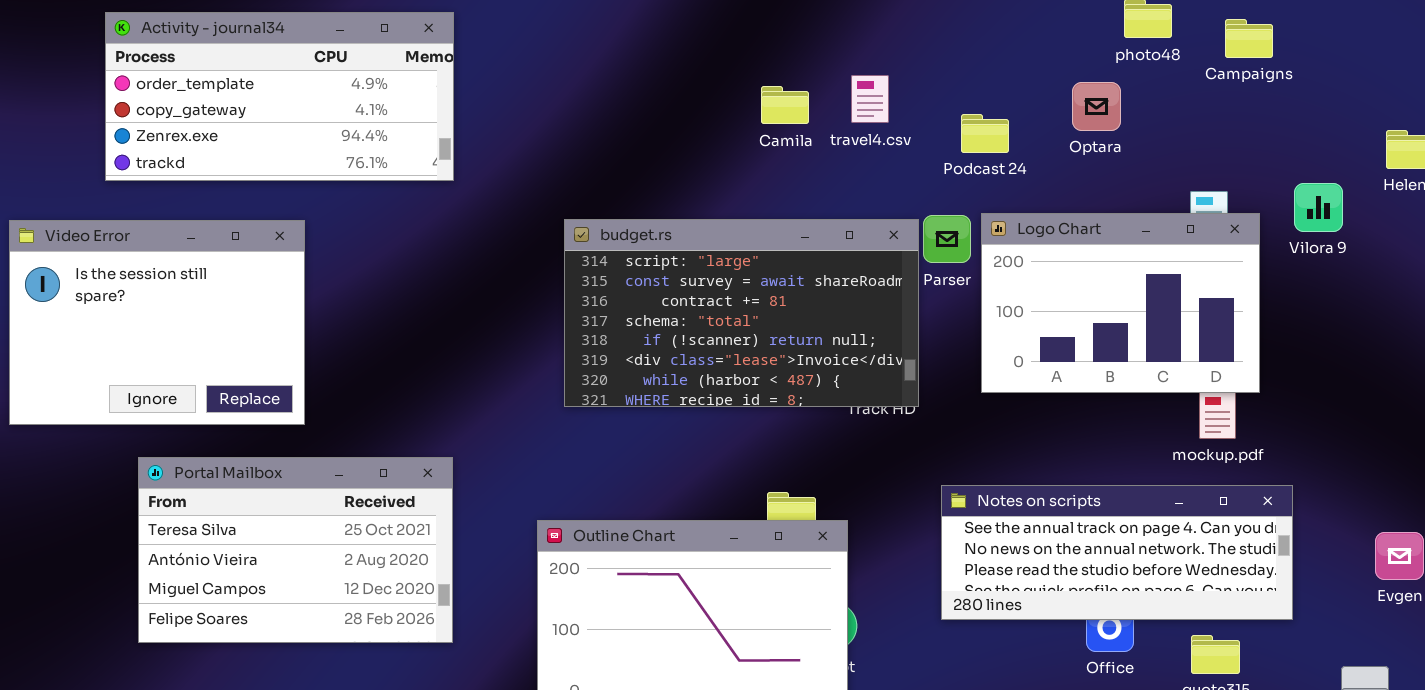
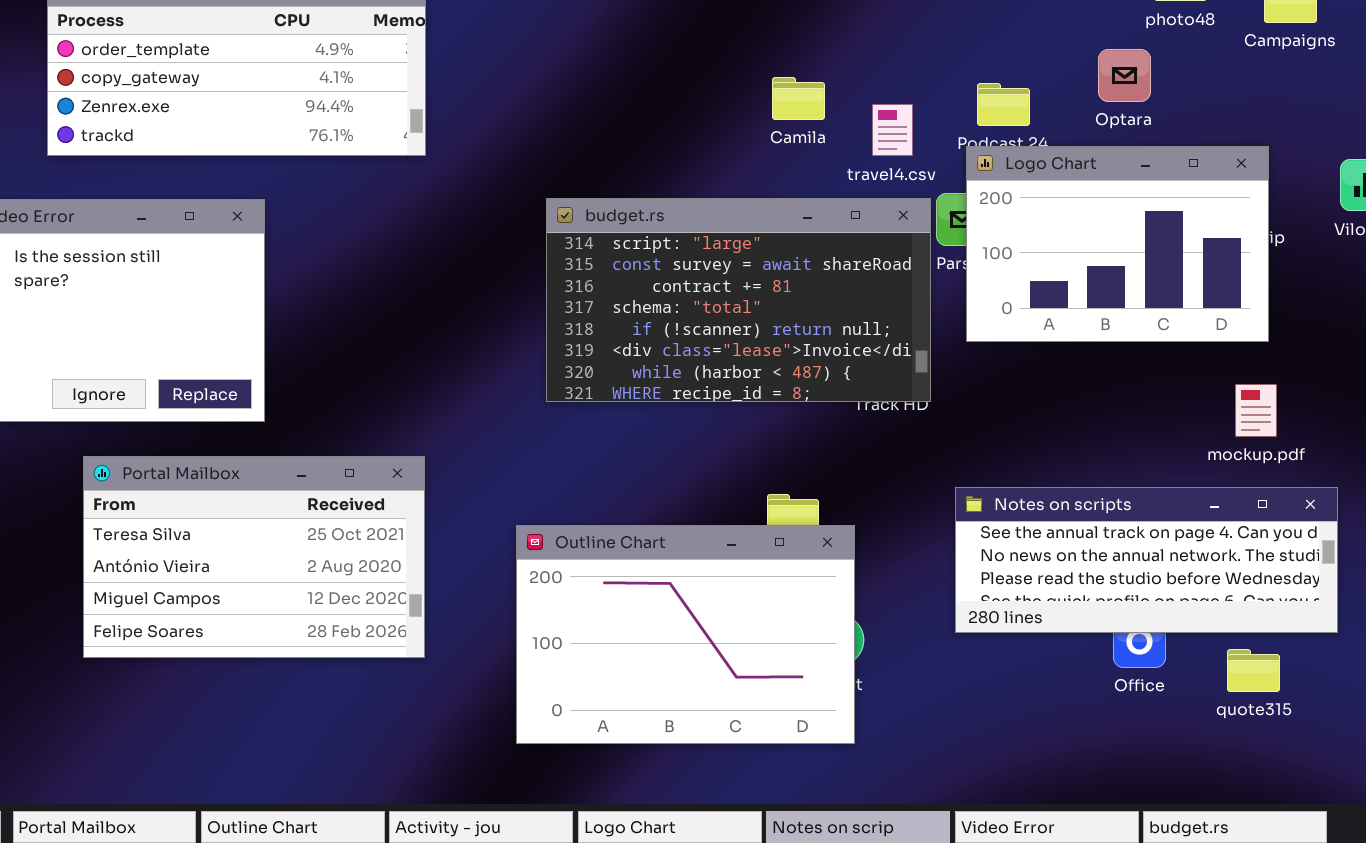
travel4.csv: [851,75,889,123] -> [872,104,913,156], moved
Camila: [761,86,809,124] -> [772,77,825,120], moved
Logo Chart: [981,213,1260,393] -> [966,146,1269,342], moved

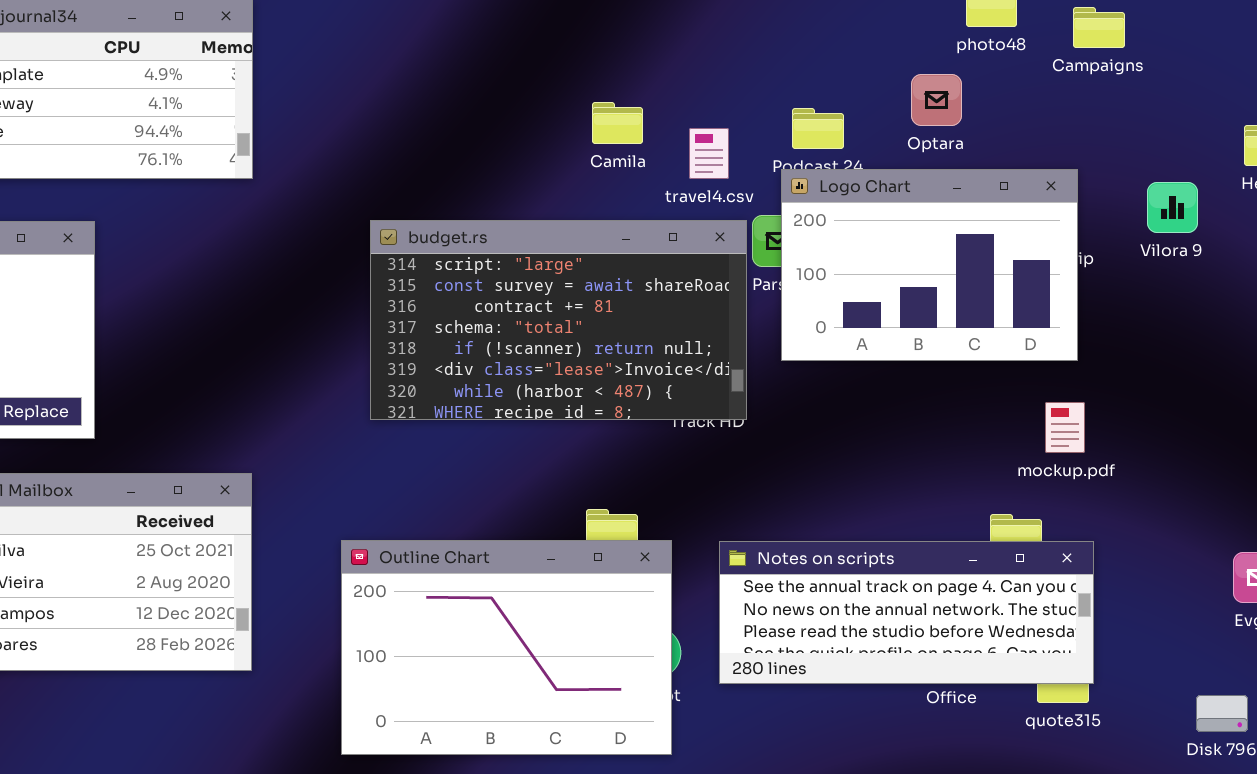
Notes on scripts: [955,487,1338,633] -> [719,541,1094,684], moved

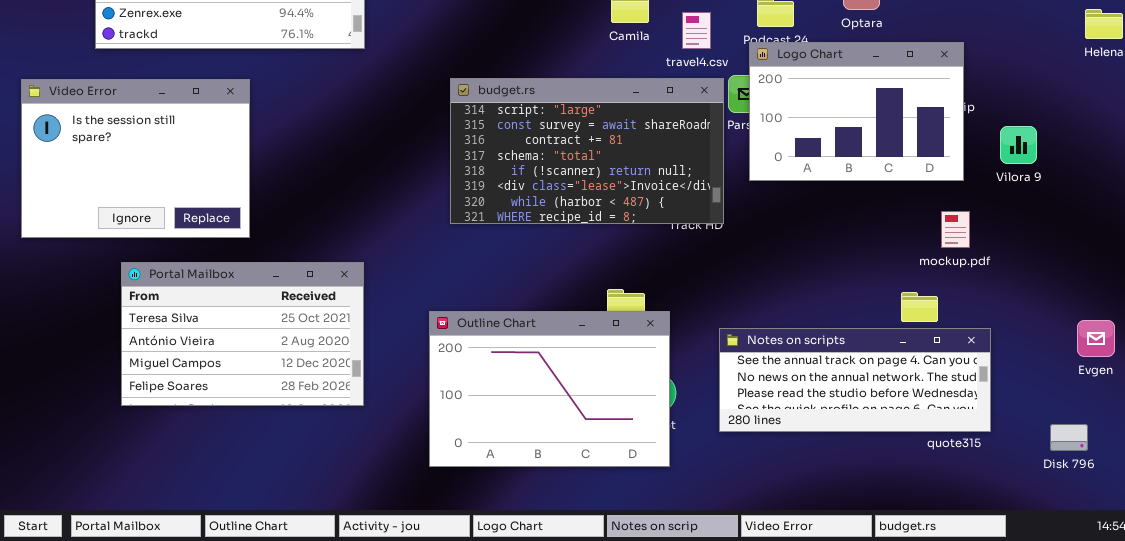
Vilora 9: [1147,182,1198,233] -> [1000,126,1037,164], moved
Notes on scripts: [719,541,1094,684] -> [719,328,991,432], moved

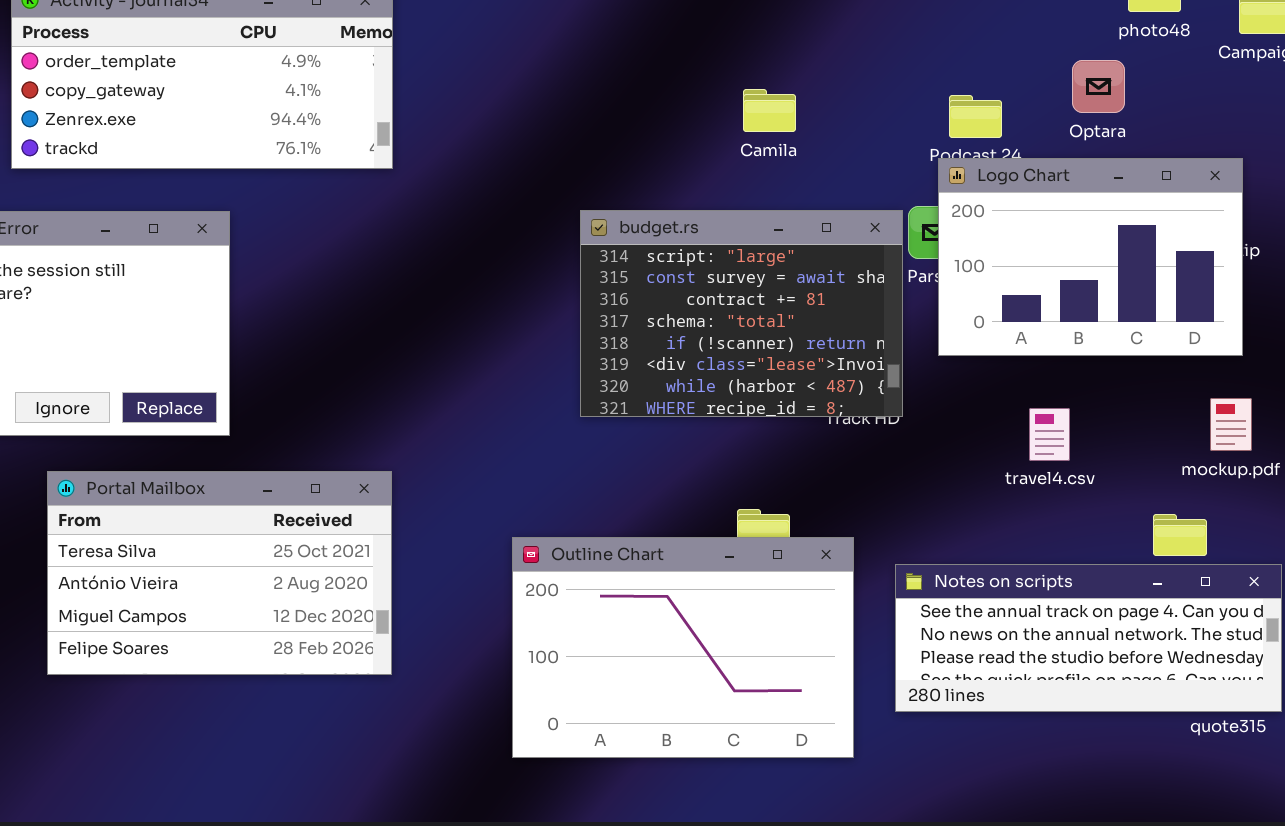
travel4.csv: [682,12,711,49] -> [1029,408,1070,461], moved
budget.rs: [450,78,724,224] -> [580,210,903,417], resized
Outline Chart: [429,311,670,467] -> [512,537,854,758], moved

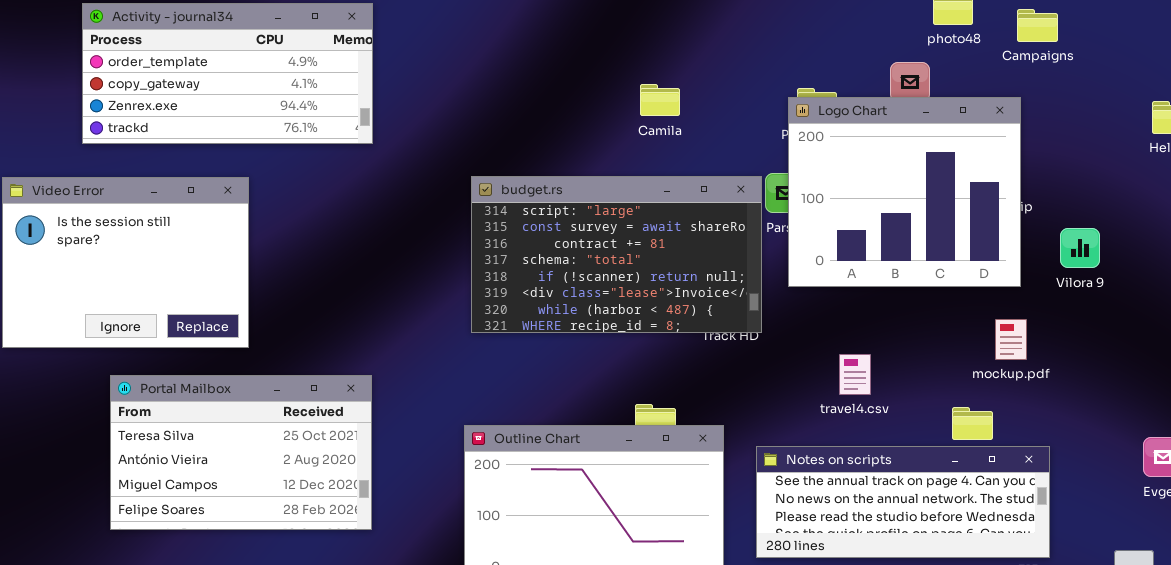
Logo Chart: [938,158,1243,356] -> [788,97,1021,287], resized
budget.rs: [580,210,903,417] -> [471,176,762,333], resized
travel4.csv: [1029,408,1070,461] -> [839,354,871,395], moved

